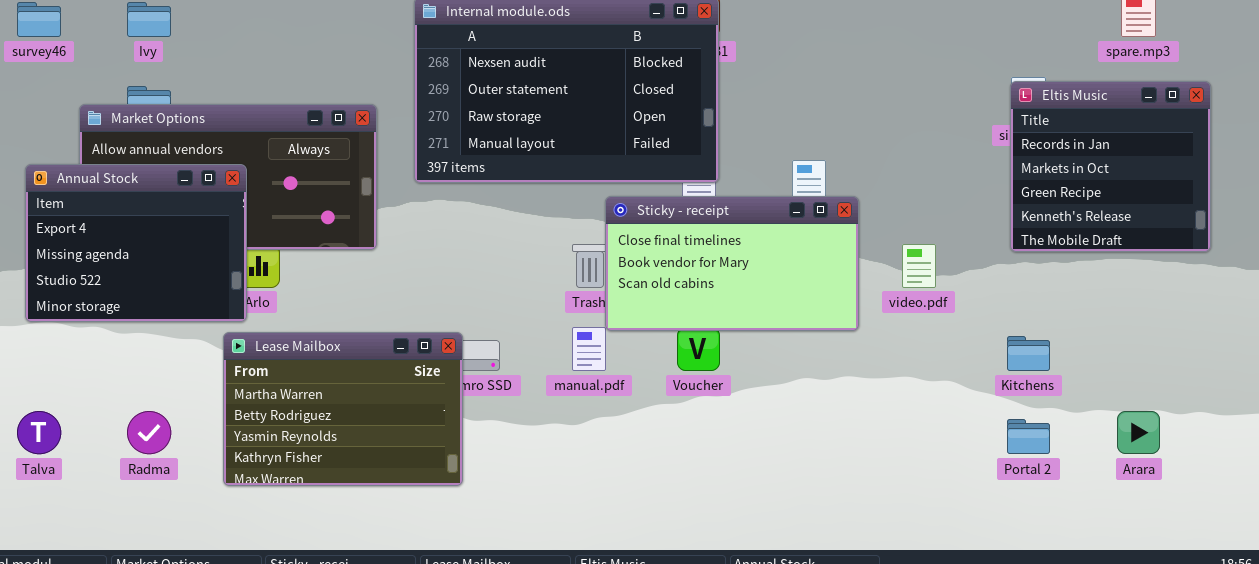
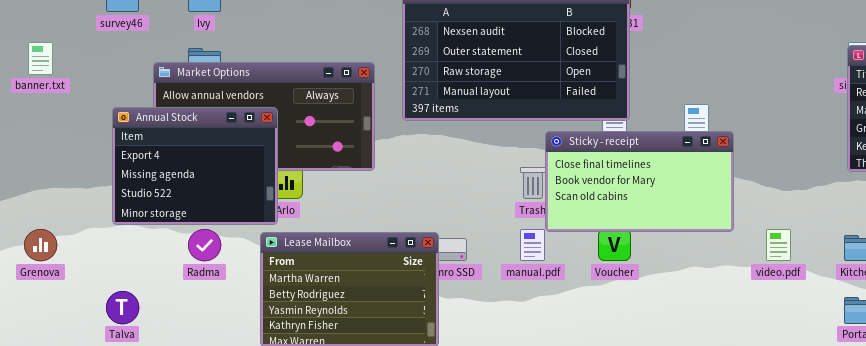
video.pdf: [902,244,936,288] -> [766,229,791,261], moved
Radma: [127,411,171,454] -> [188,229,221,261], moved

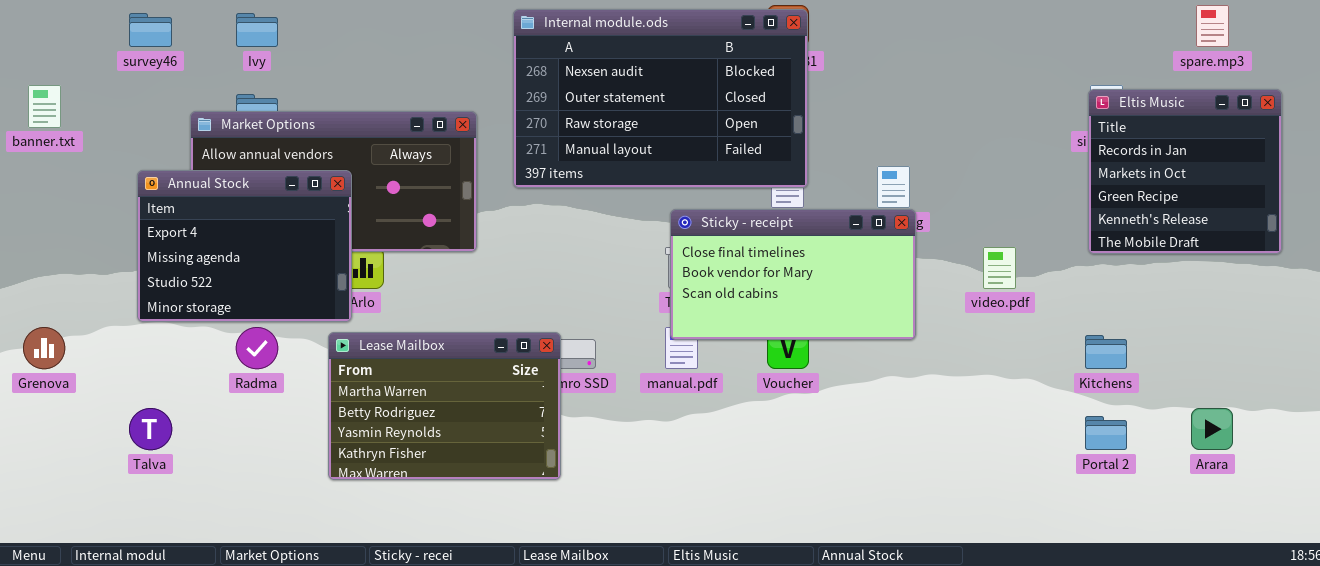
Sticky - receipt: [545,131,734,232] -> [670,209,916,340], moved
video.pdf: [766,229,791,261] -> [983,247,1016,289], moved

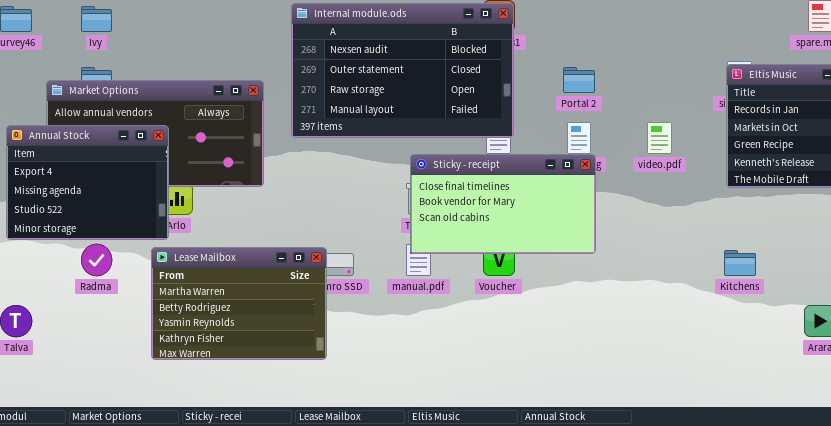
video.pdf: [983,247,1016,289] -> [647,122,672,154], moved
Portal 2: [1085,416,1127,450] -> [563,67,595,93], moved

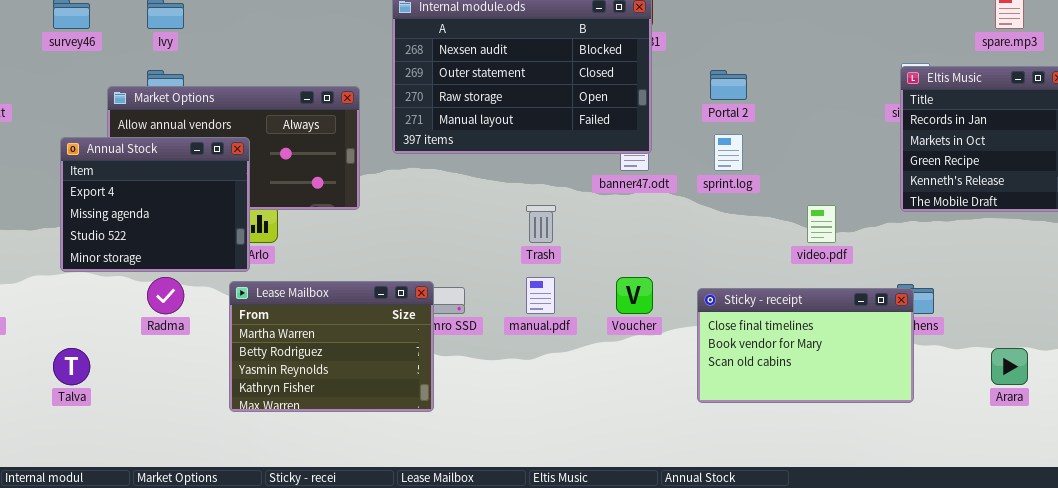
video.pdf: [647,122,672,154] -> [807,205,836,243], moved
Sticky - receipt: [410,154,596,254] -> [697,288,914,403], moved

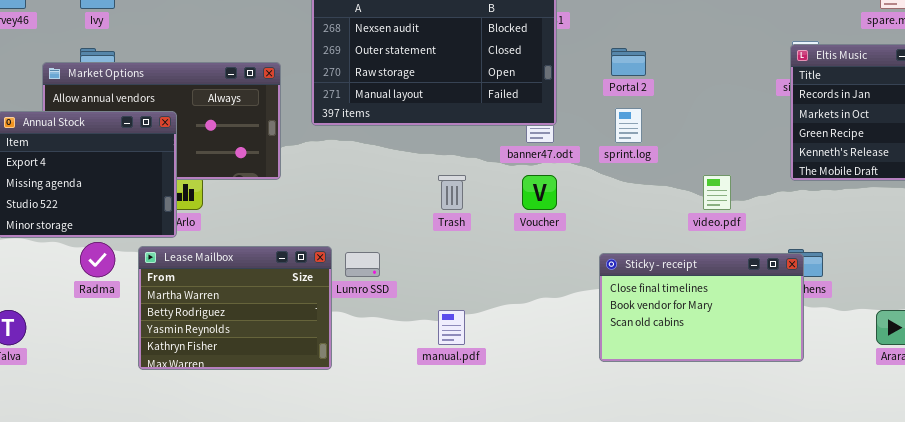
manual.pdf: [526,277,555,314] -> [438,310,465,345], moved
Voucher: [616,277,653,314] -> [522,175,557,210], moved
Lease Mailbox: [229,281,434,412] -> [138,246,332,370], moved

